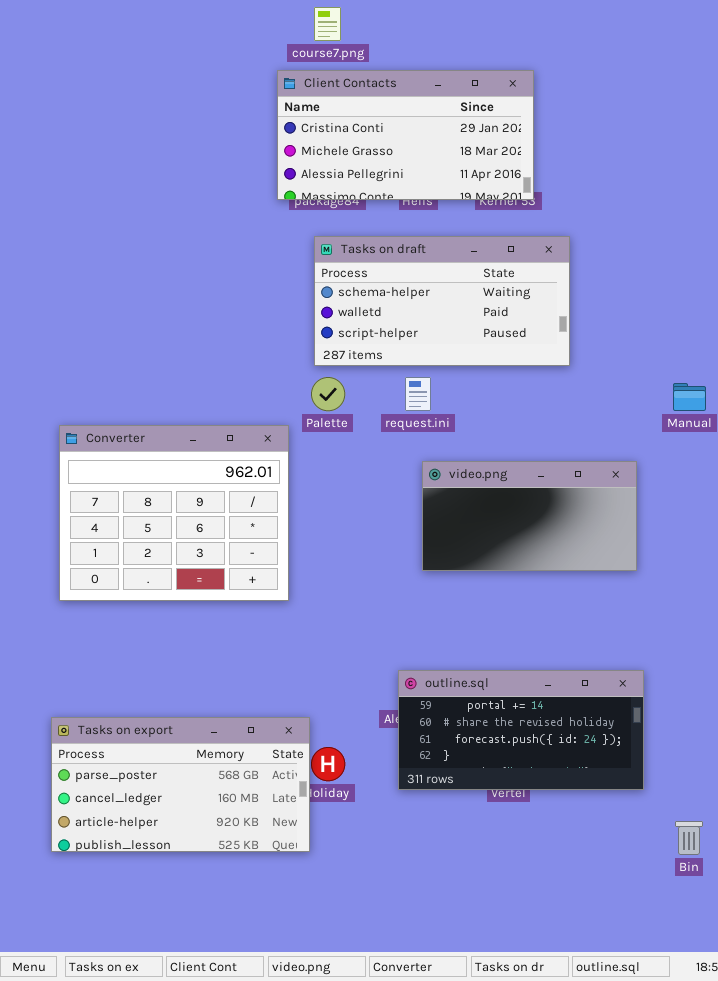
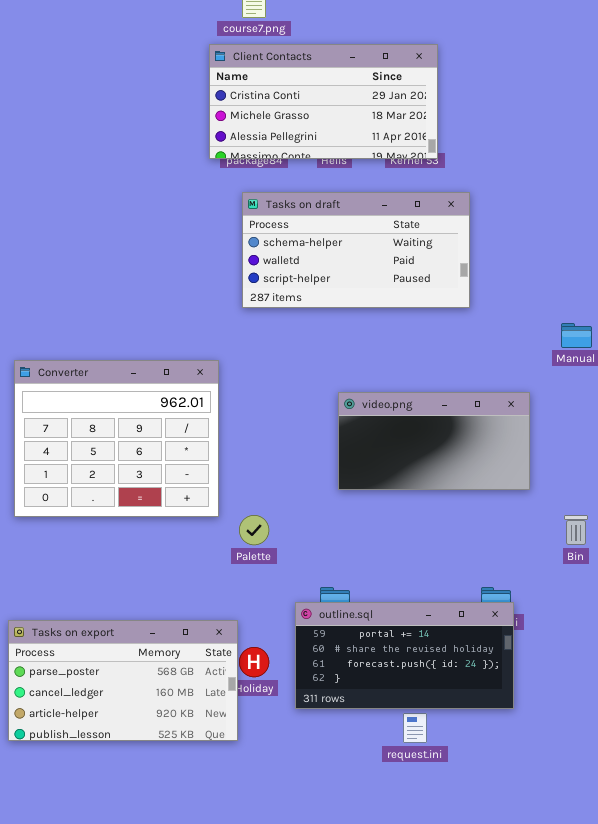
Palette: [311,377,345,411] -> [239,515,269,545], moved
request.ini: [405,377,431,411] -> [403,713,427,743], moved
outline.sql: [398,670,644,790] -> [295,602,514,709], moved
Bin: [675,821,703,855] -> [564,515,588,545], moved

